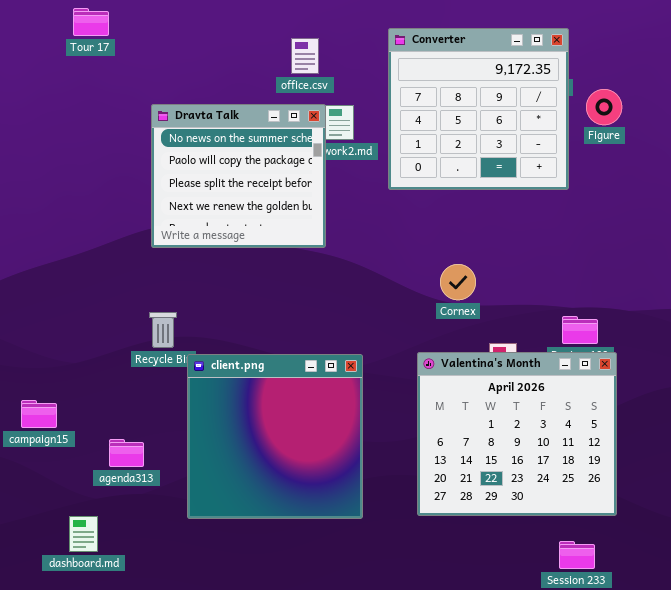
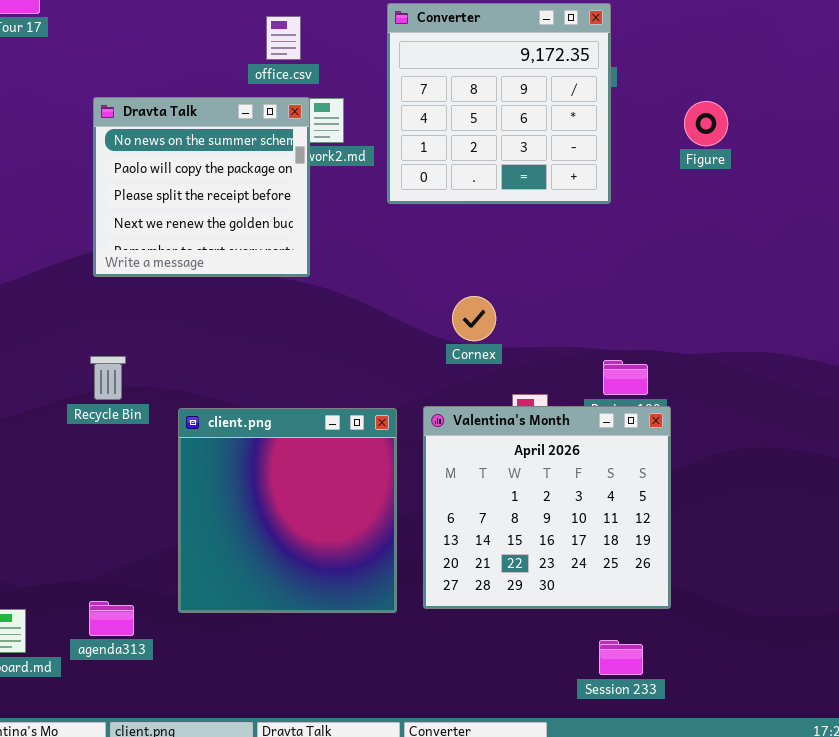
Figure: [586,89,622,125] -> [684,101,728,146], moved
client.png: [187,354,363,519] -> [178,408,397,613], moved
agenda313: [109,439,144,467] -> [89,601,134,636], moved

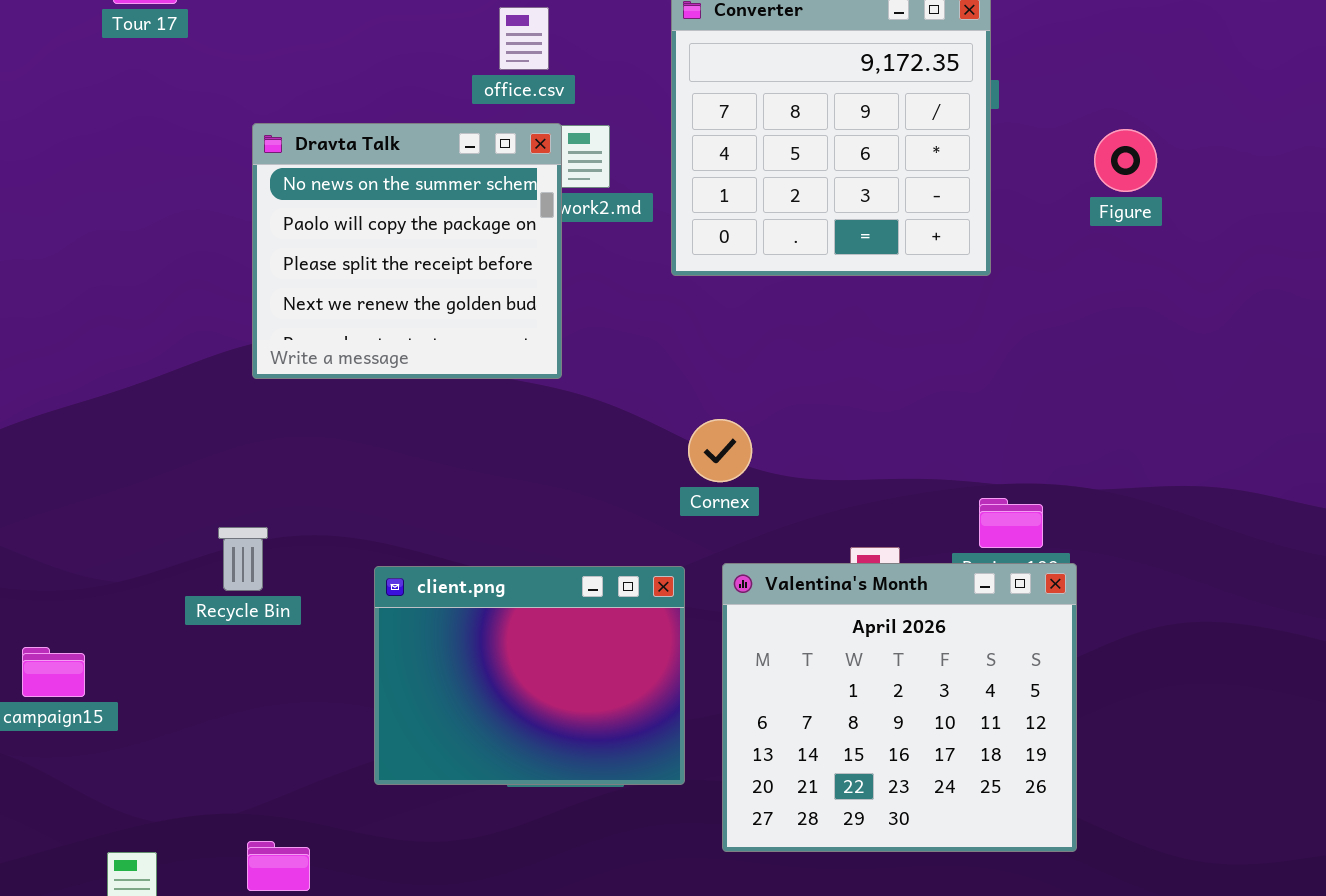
Cornex: [452,296,496,341] -> [688,419,752,482], moved
Recycle Bin: [90,356,126,400] -> [218,527,268,591], moved
client.png: [178,408,397,613] -> [374,566,685,785], resized

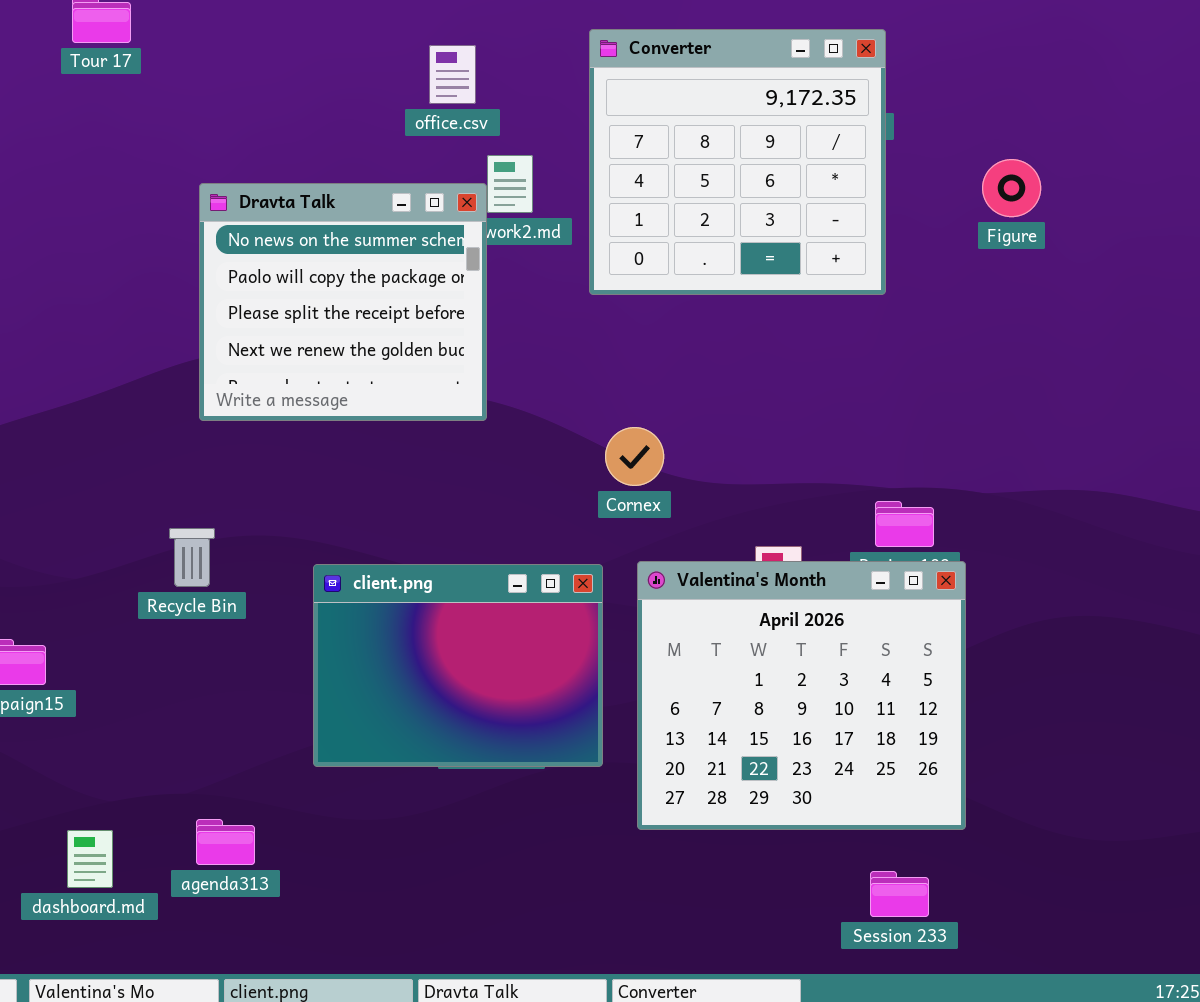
Dravta Talk: [252,123,562,379] -> [199,183,487,421], moved

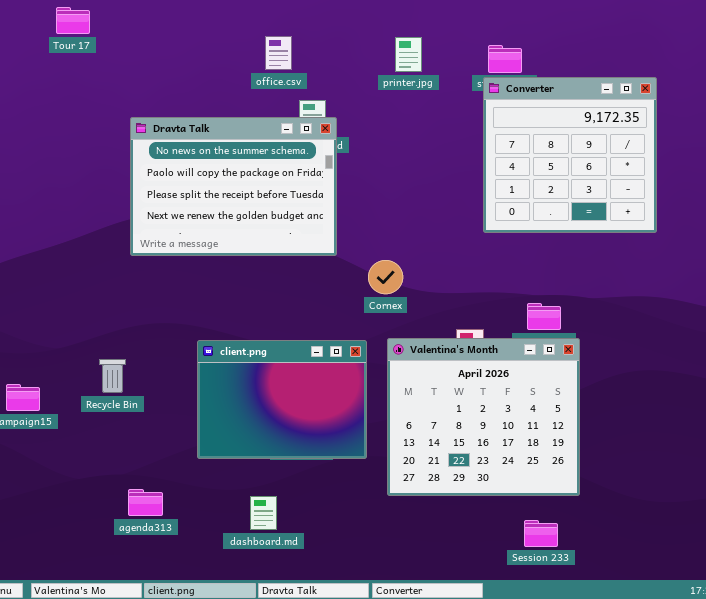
Converter: [589,29,886,295] -> [483,77,657,233], moved
Dravta Talk: [199,183,487,421] -> [130,117,337,256], resized
Recycle Bin: [169,528,215,587] -> [99,359,126,393], moved
dashboard.md: [67,830,113,888] -> [250,496,277,530], moved

